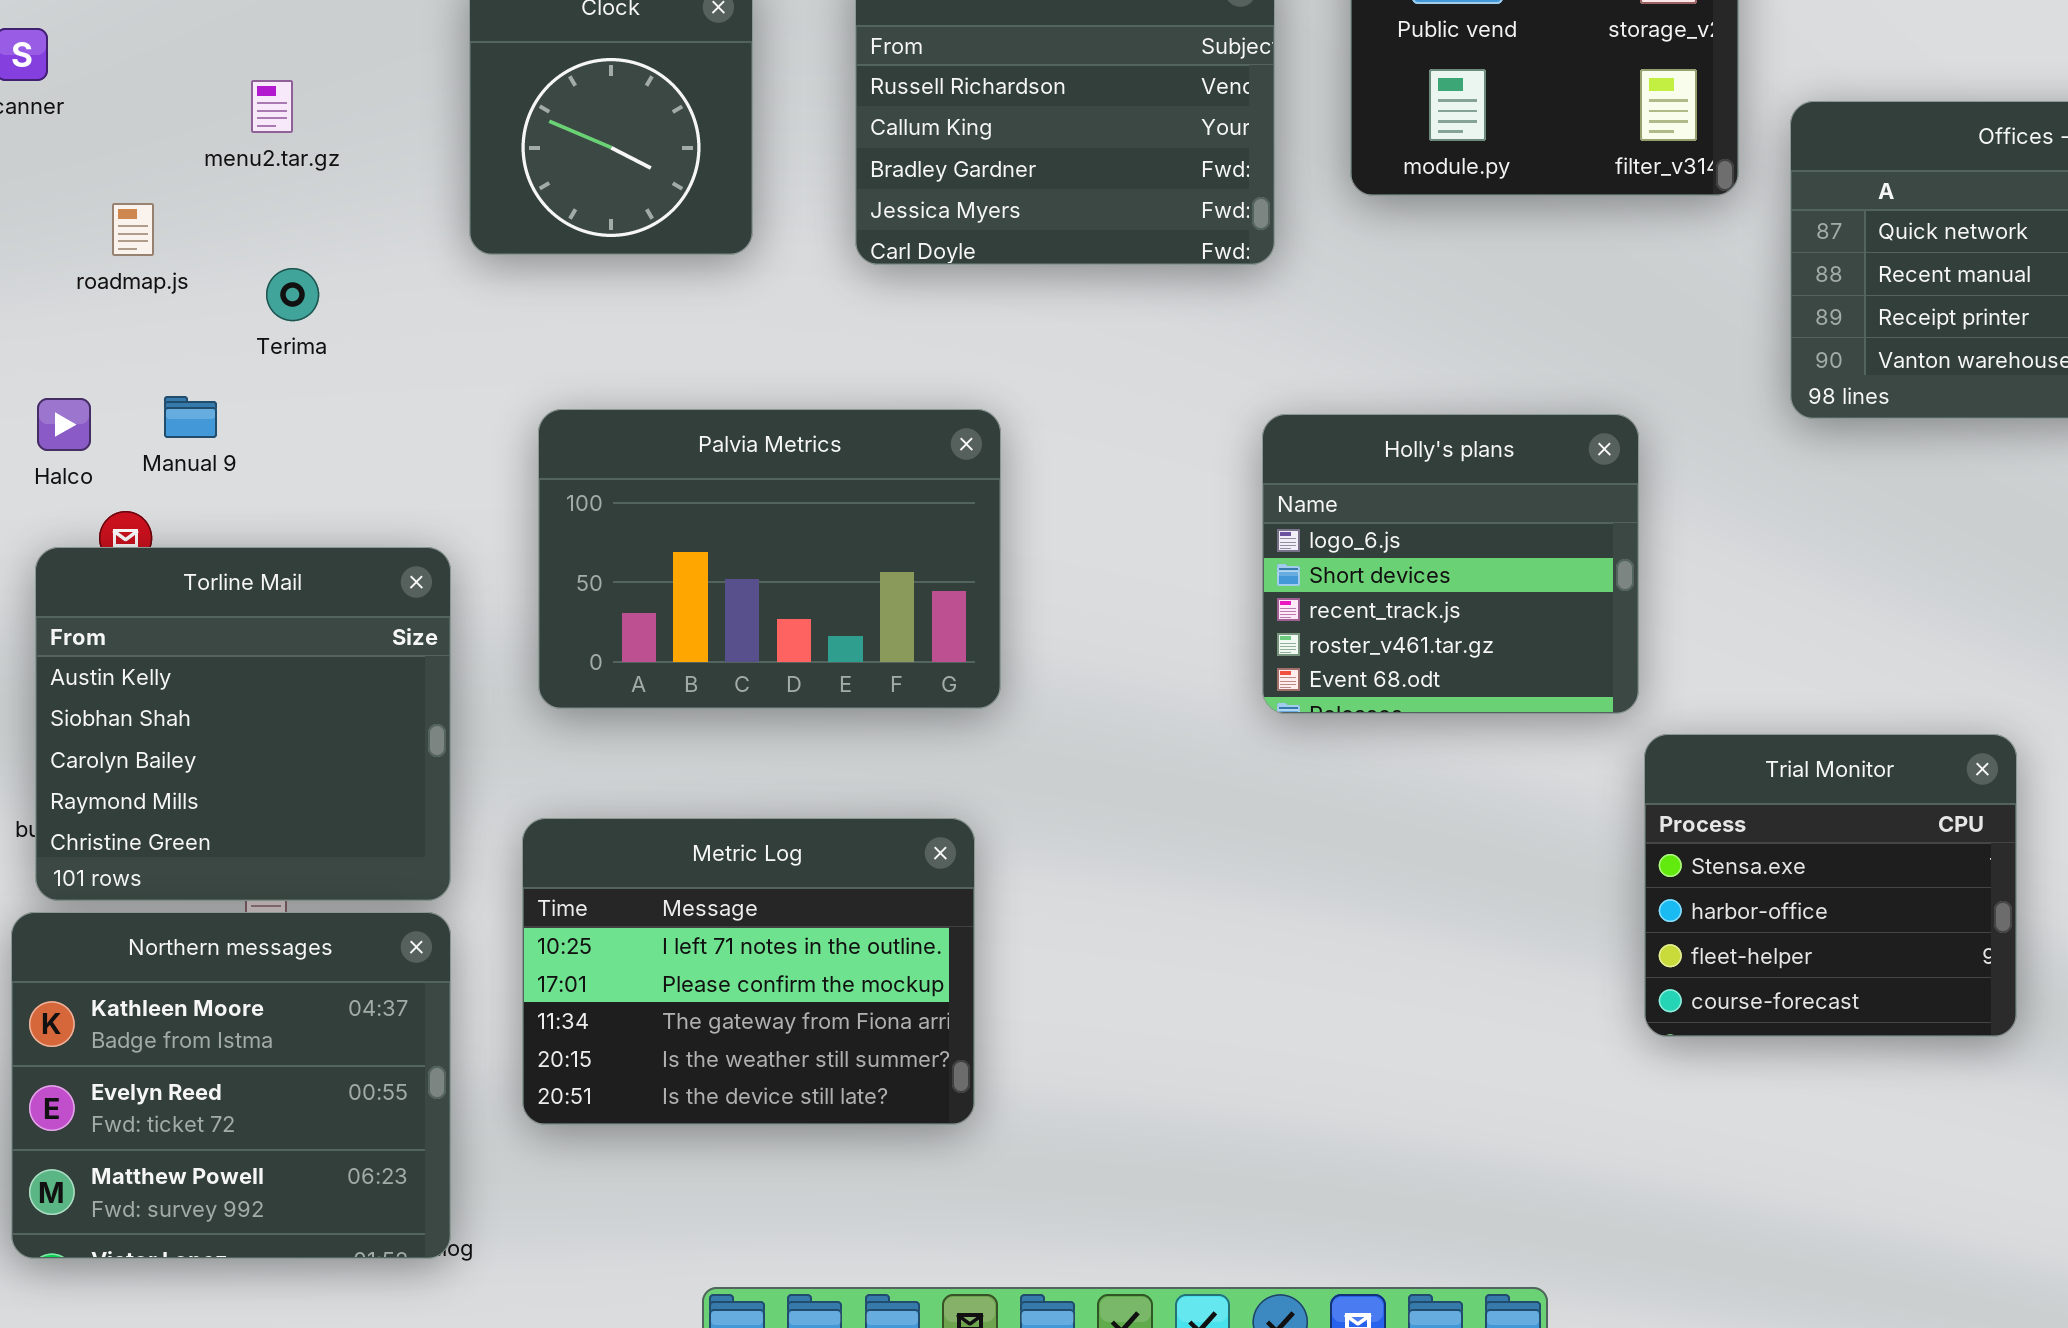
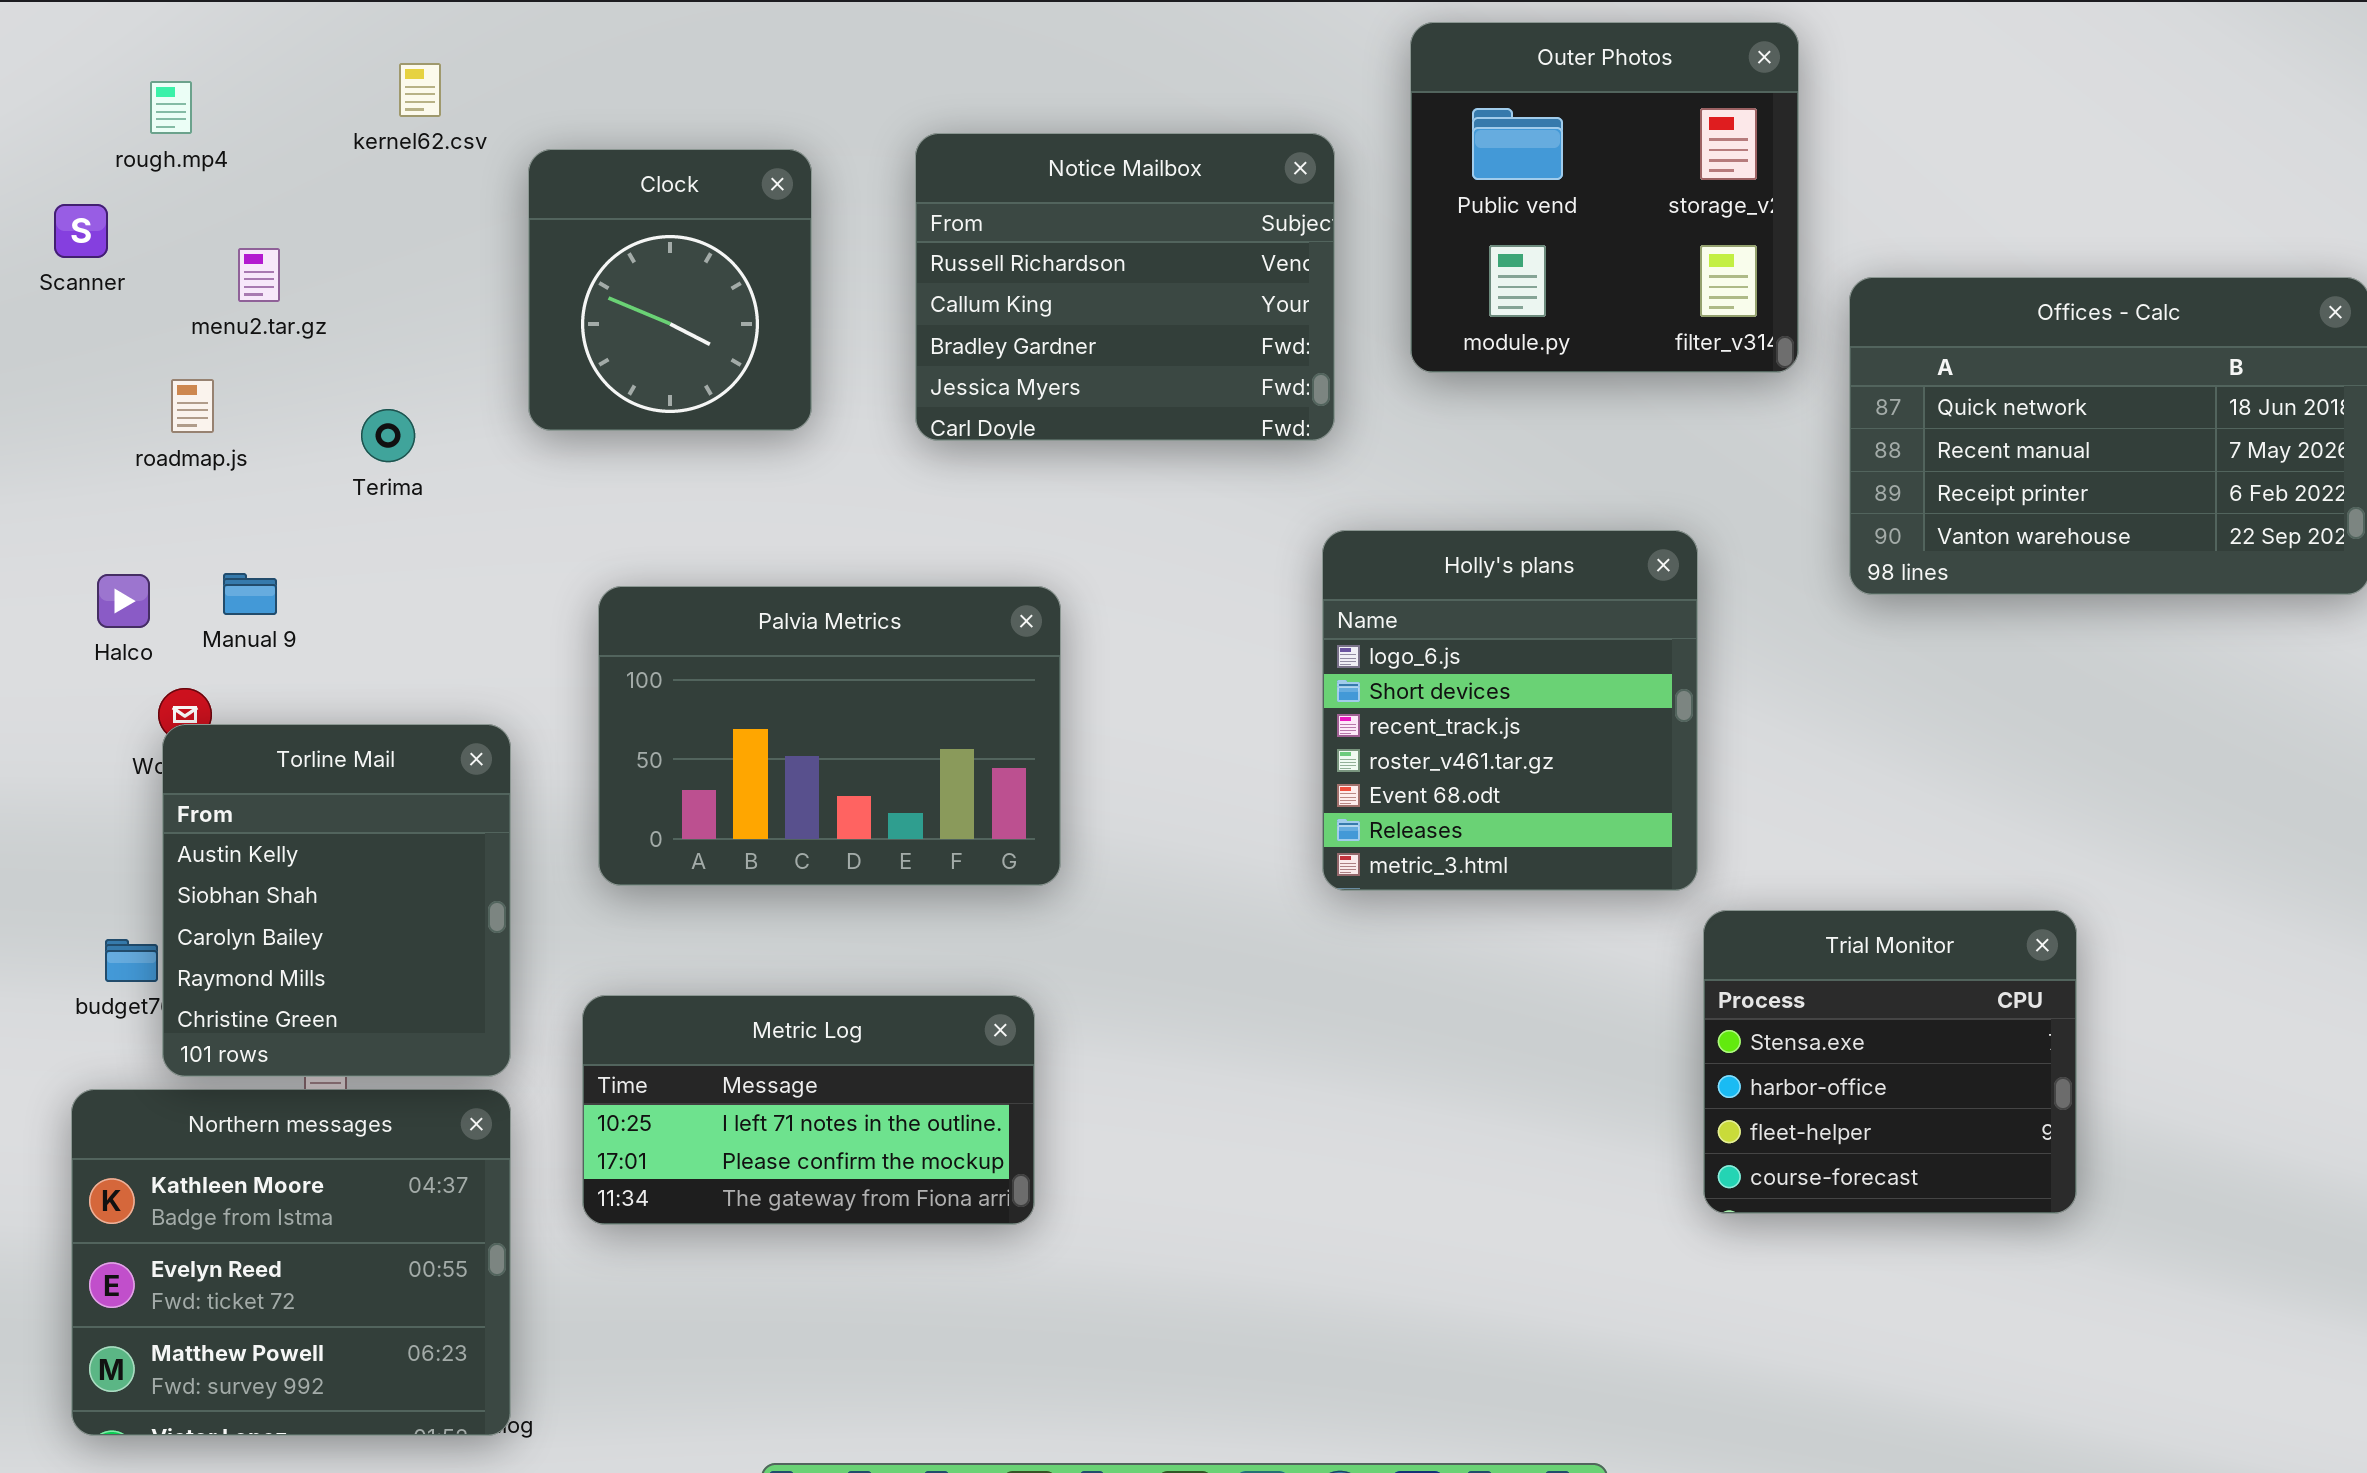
menu2.tar.gz: [251,80,293,133] -> [238,248,280,302], moved
Terima: [266,268,319,321] -> [361,409,415,462], moved
Holly's plans: [1262,414,1639,714] -> [1322,530,1698,891], resized
Torline Mail: [35,547,451,901] -> [162,724,511,1077], resized
Metric Log: [522,818,975,1125] -> [582,995,1035,1225], resized

